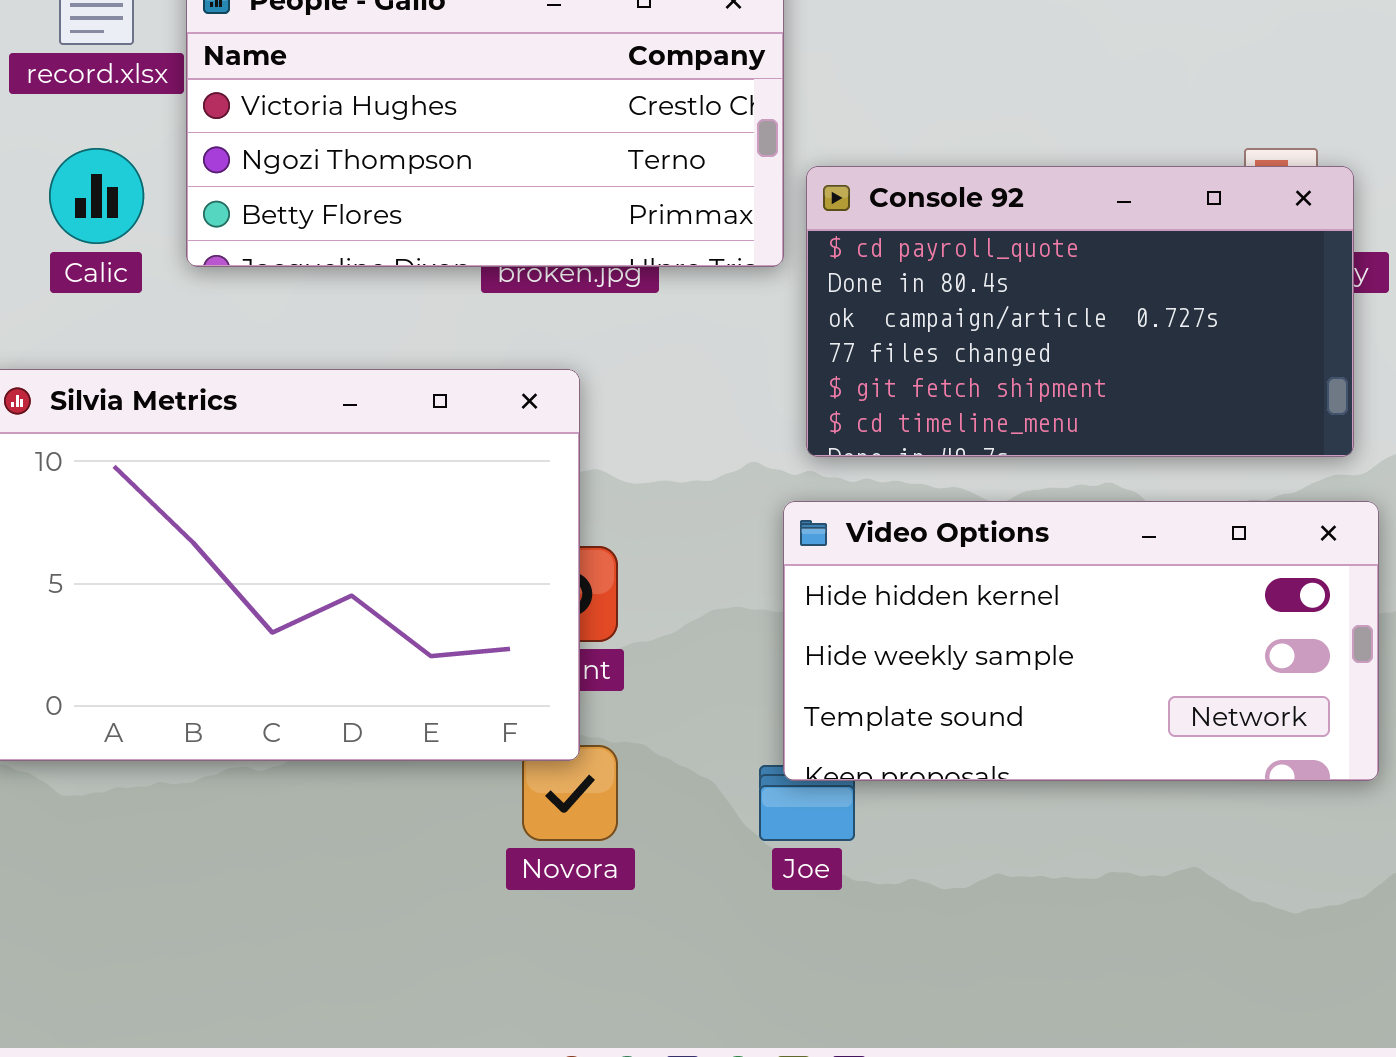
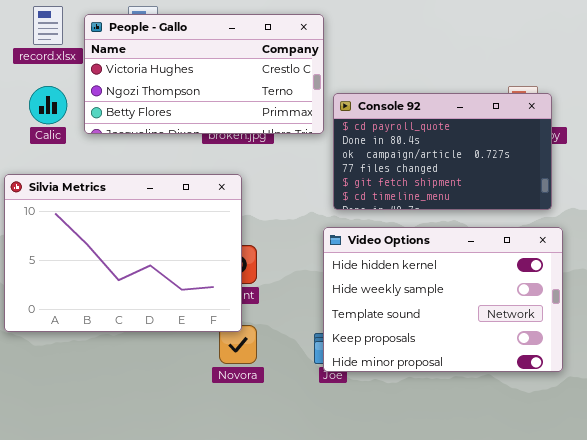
Video Options: [783,501,1379,781] -> [323,227,563,372], resized

